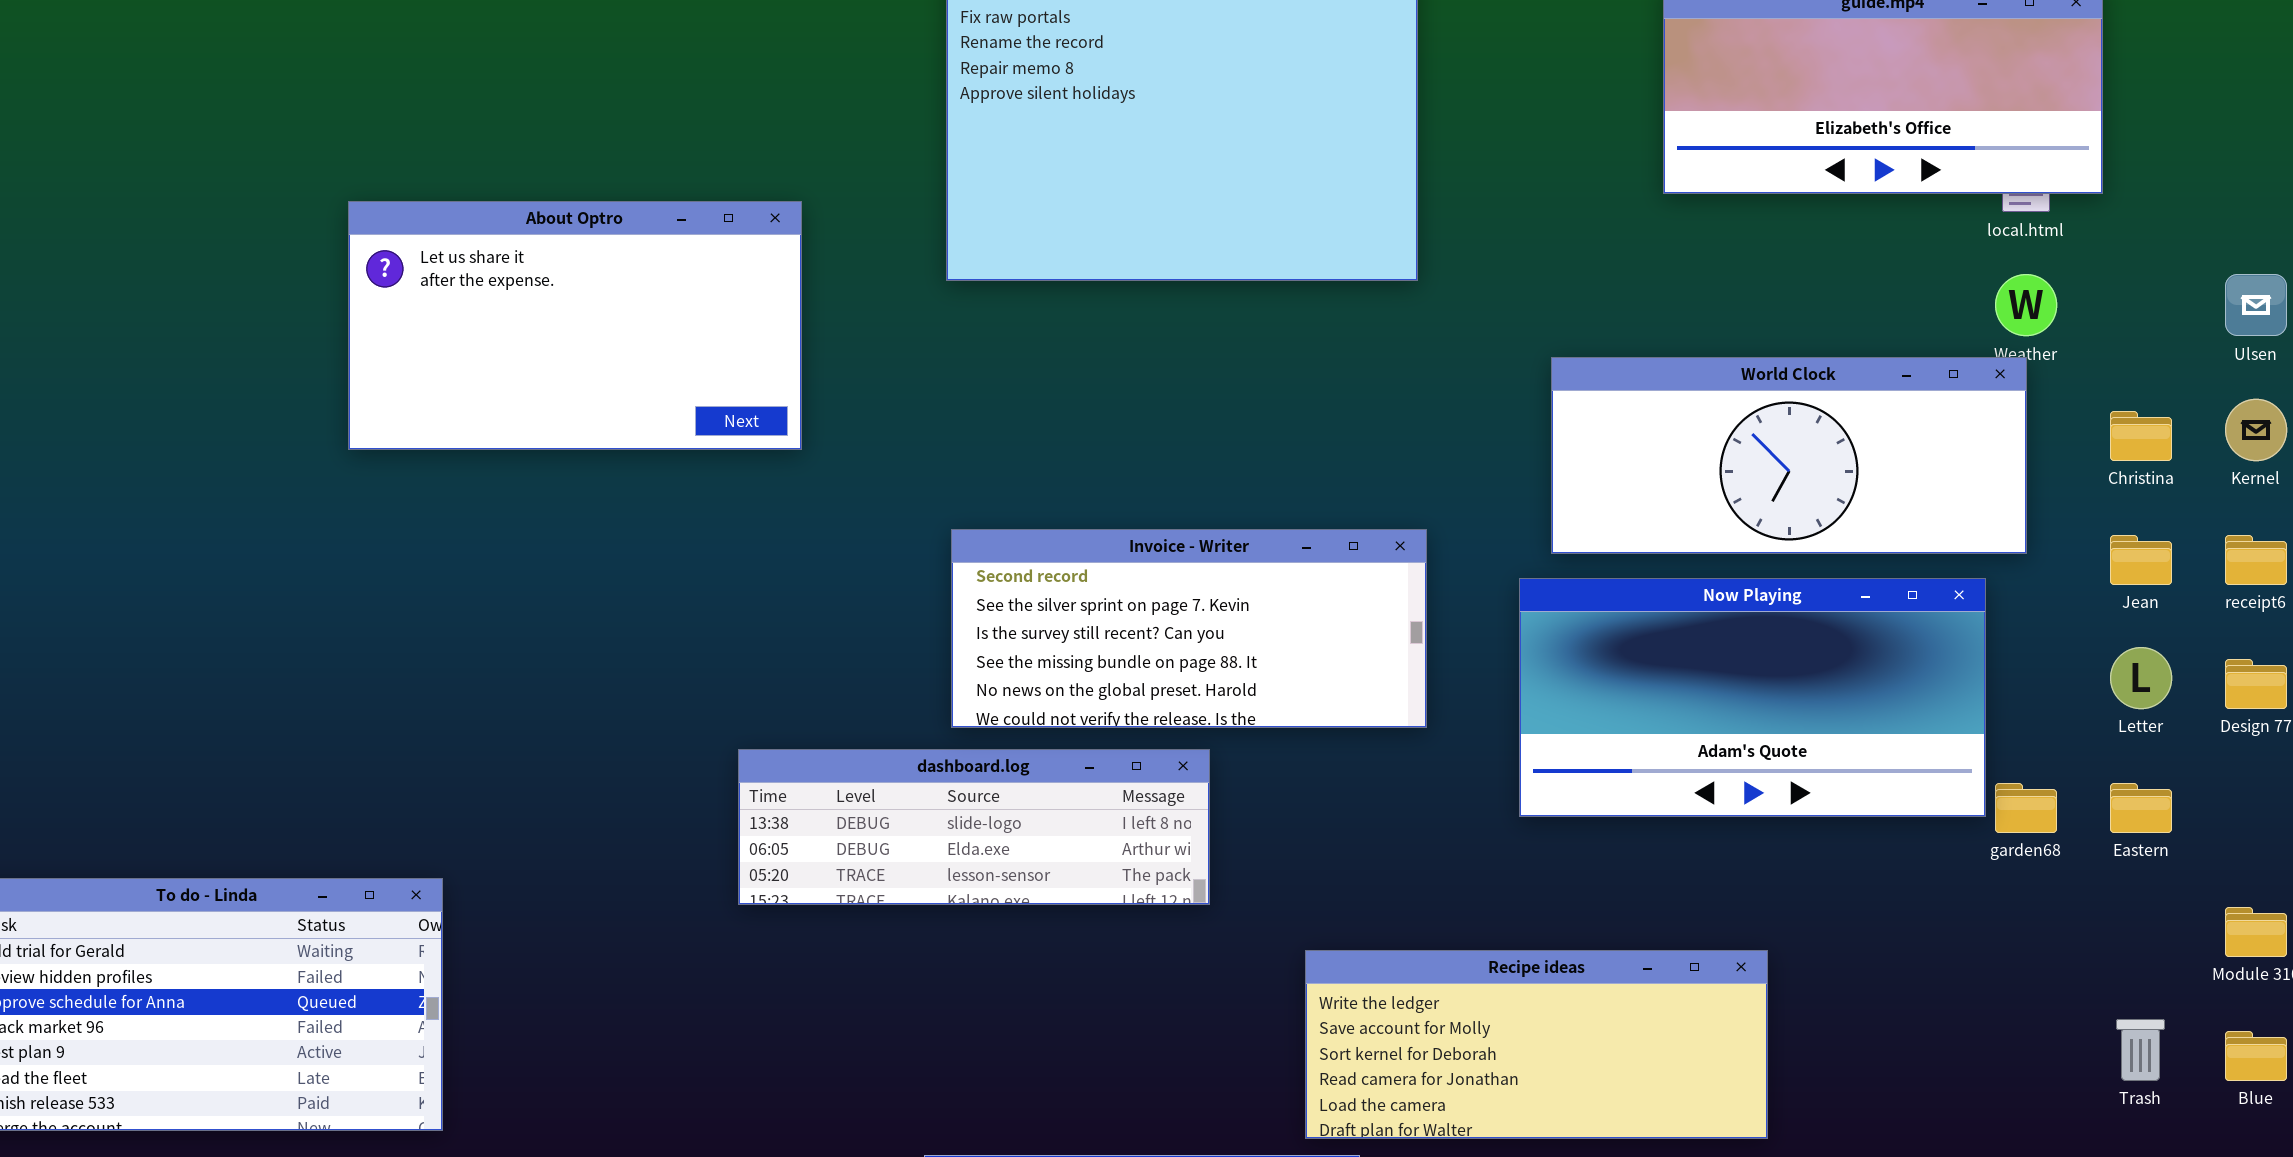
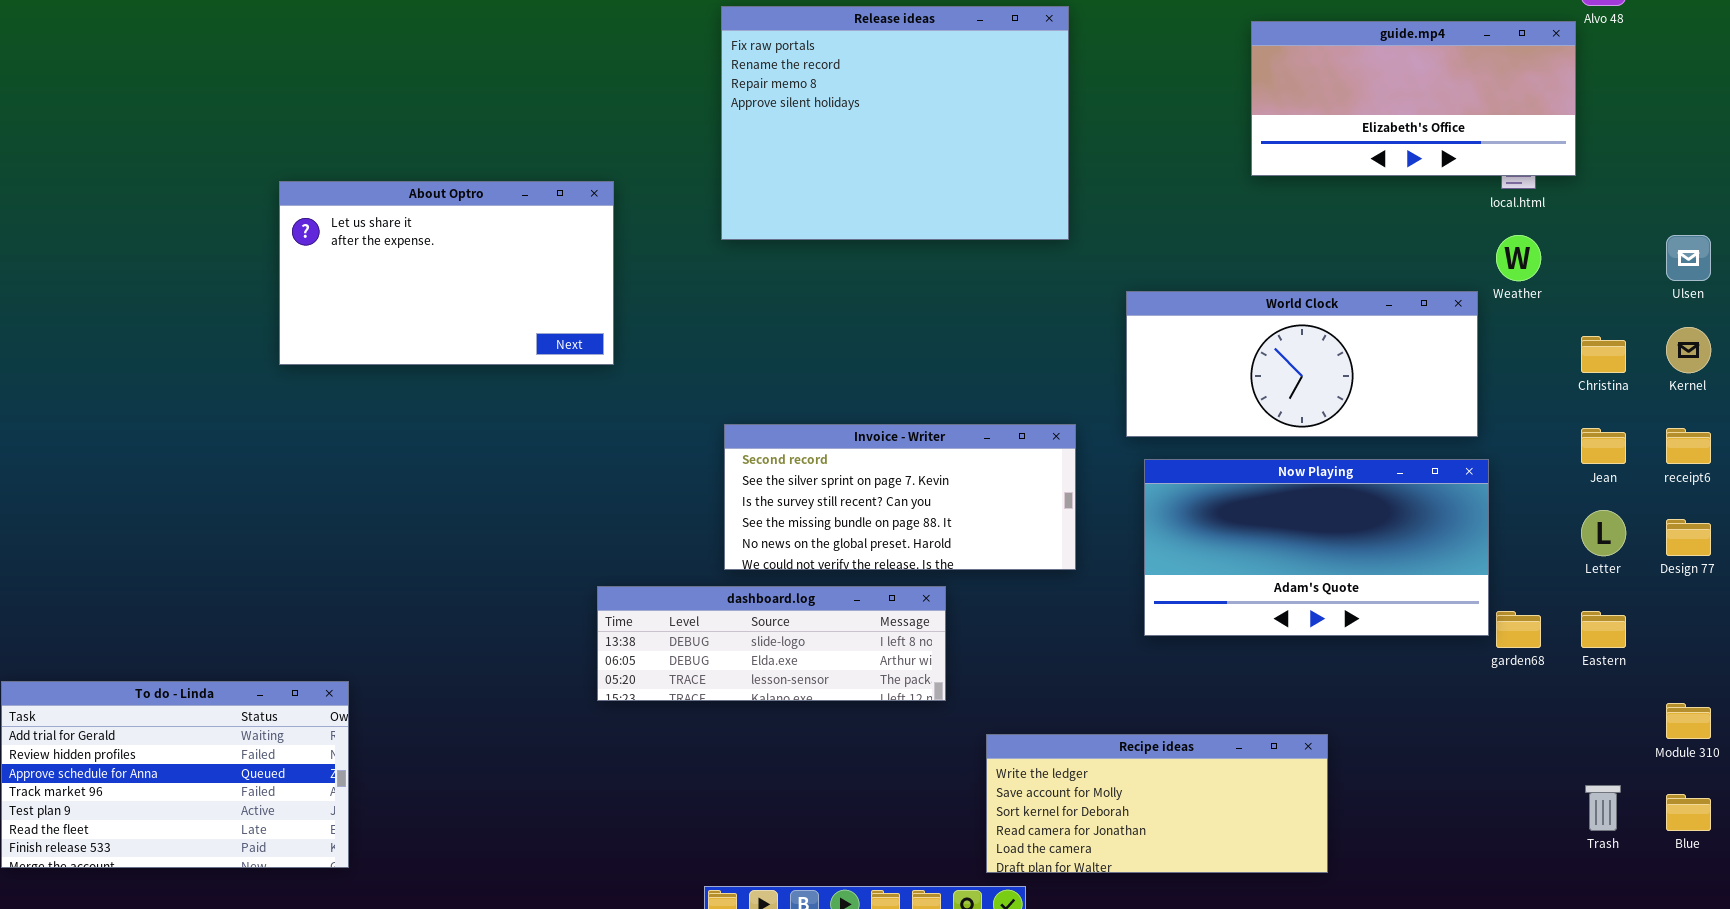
World Clock: [1551,357,2027,554] -> [1126,291,1478,437], moved
dashboard.log: [738,749,1210,905] -> [597,586,946,701], moved

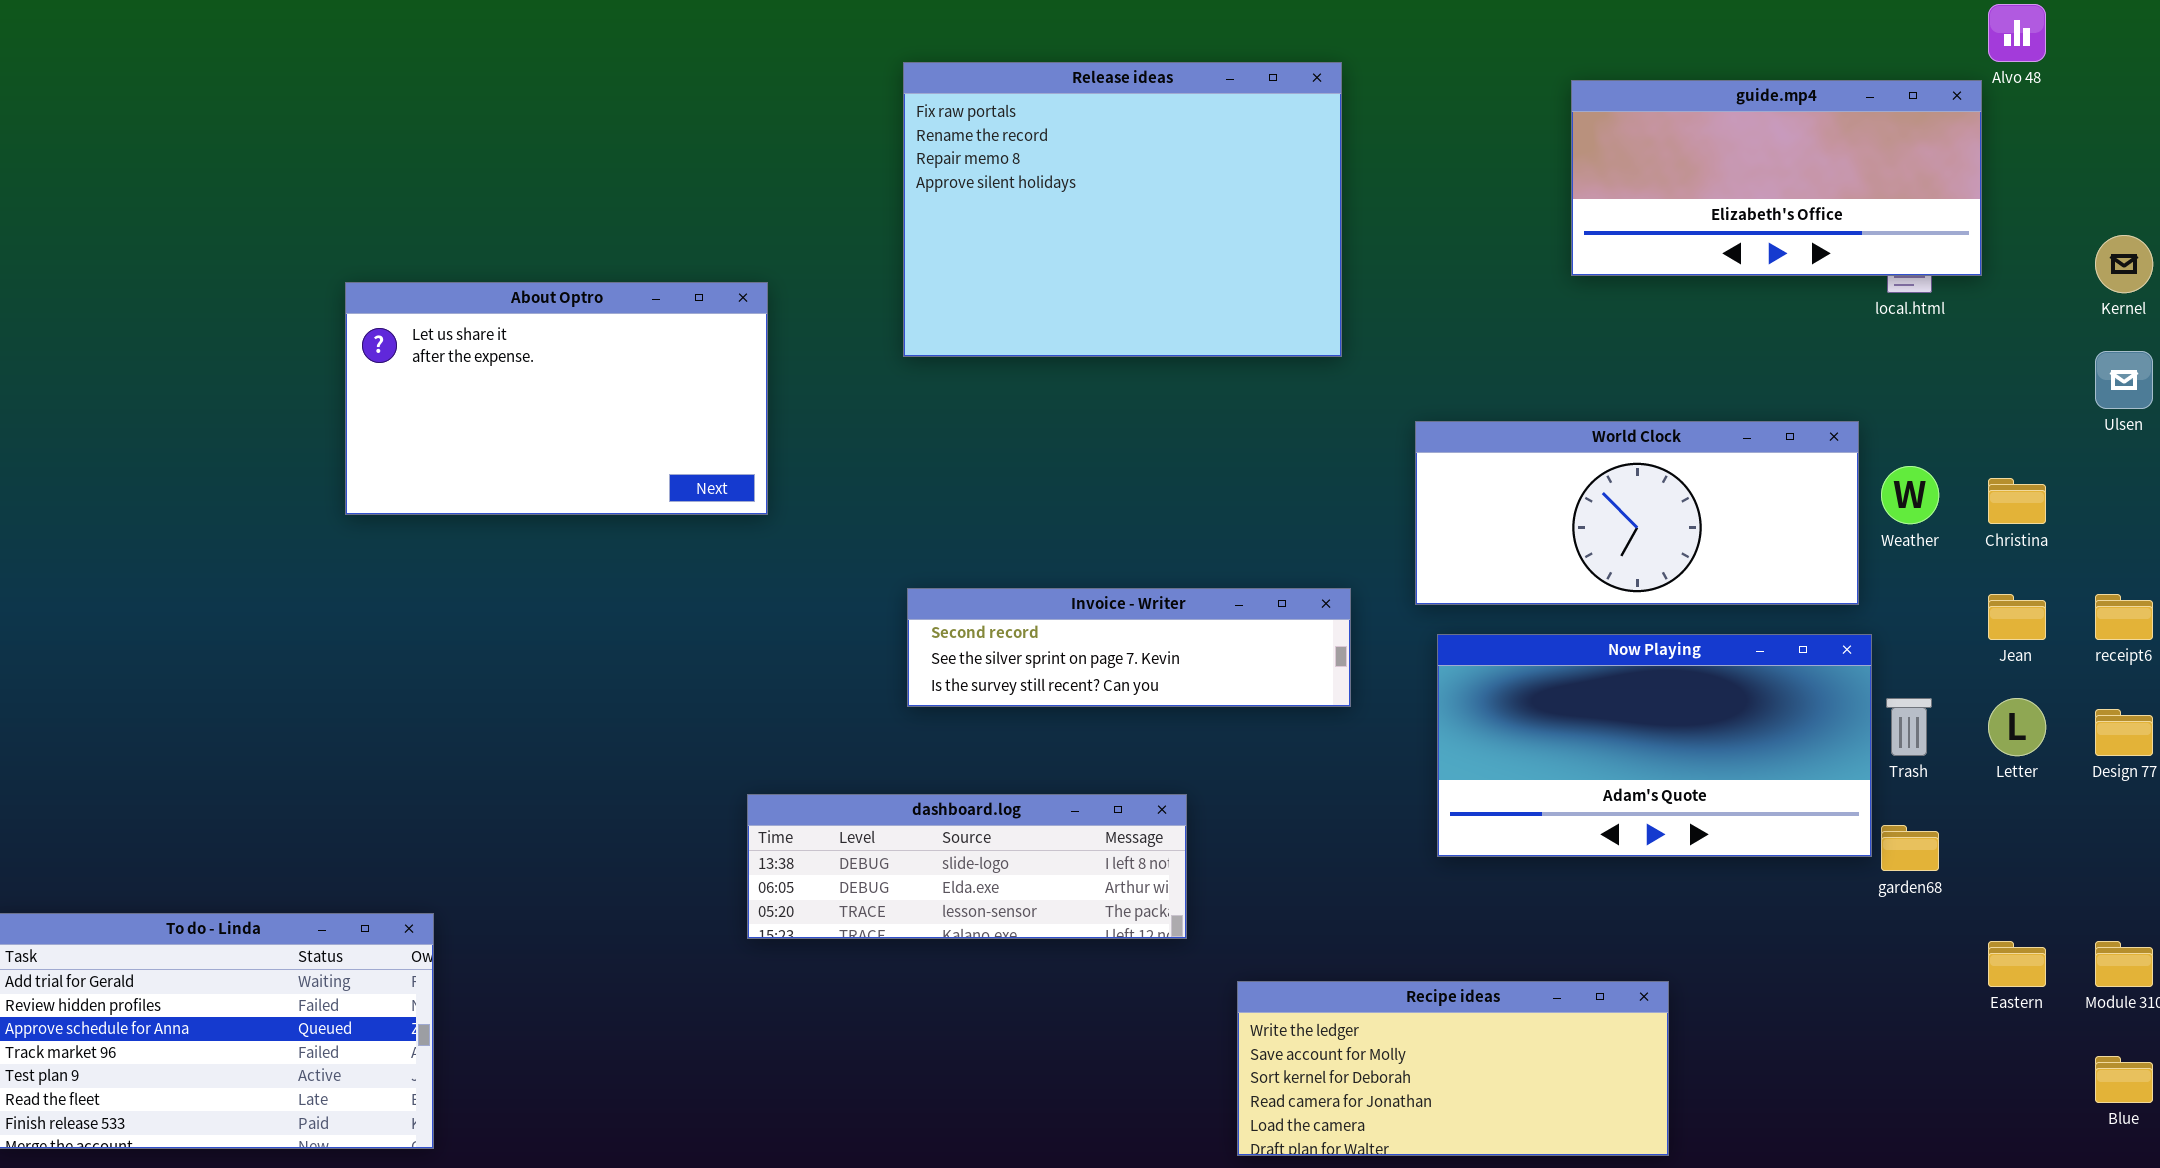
Weather: [1496,235,1541,281] -> [1881,466,1939,524], moved
Kernel: [1666,327,1711,373] -> [2095,235,2153,293], moved
Invoice - Writer: [724,424,1076,570] -> [907,588,1351,707], resized
Eastern: [1581,611,1626,648] -> [1988,941,2046,987], moved
Trash: [1585,785,1621,831] -> [1886,698,1932,756], moved

